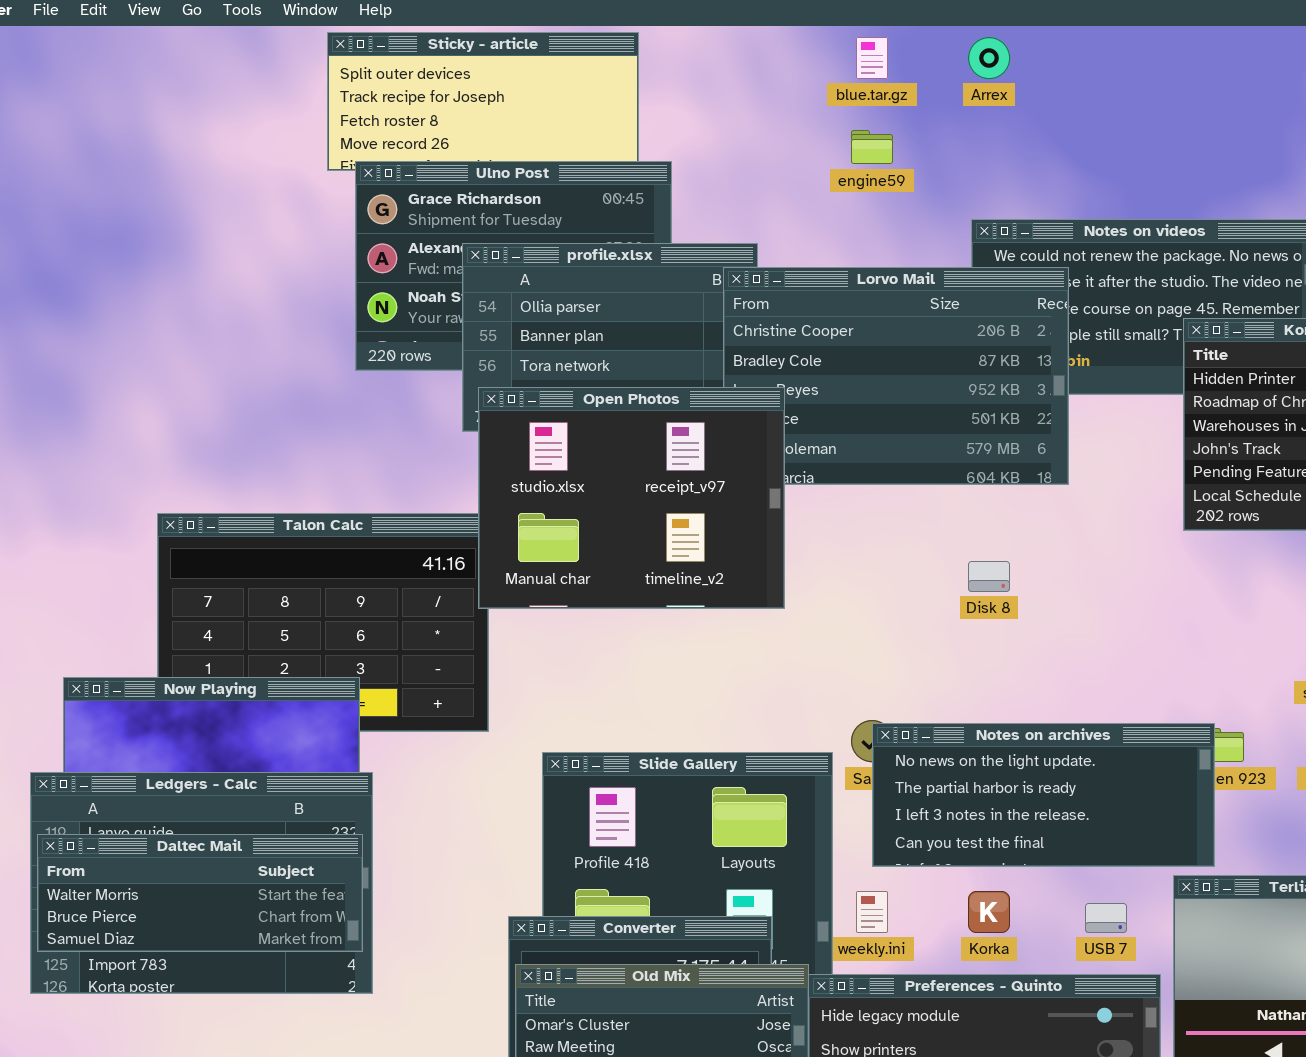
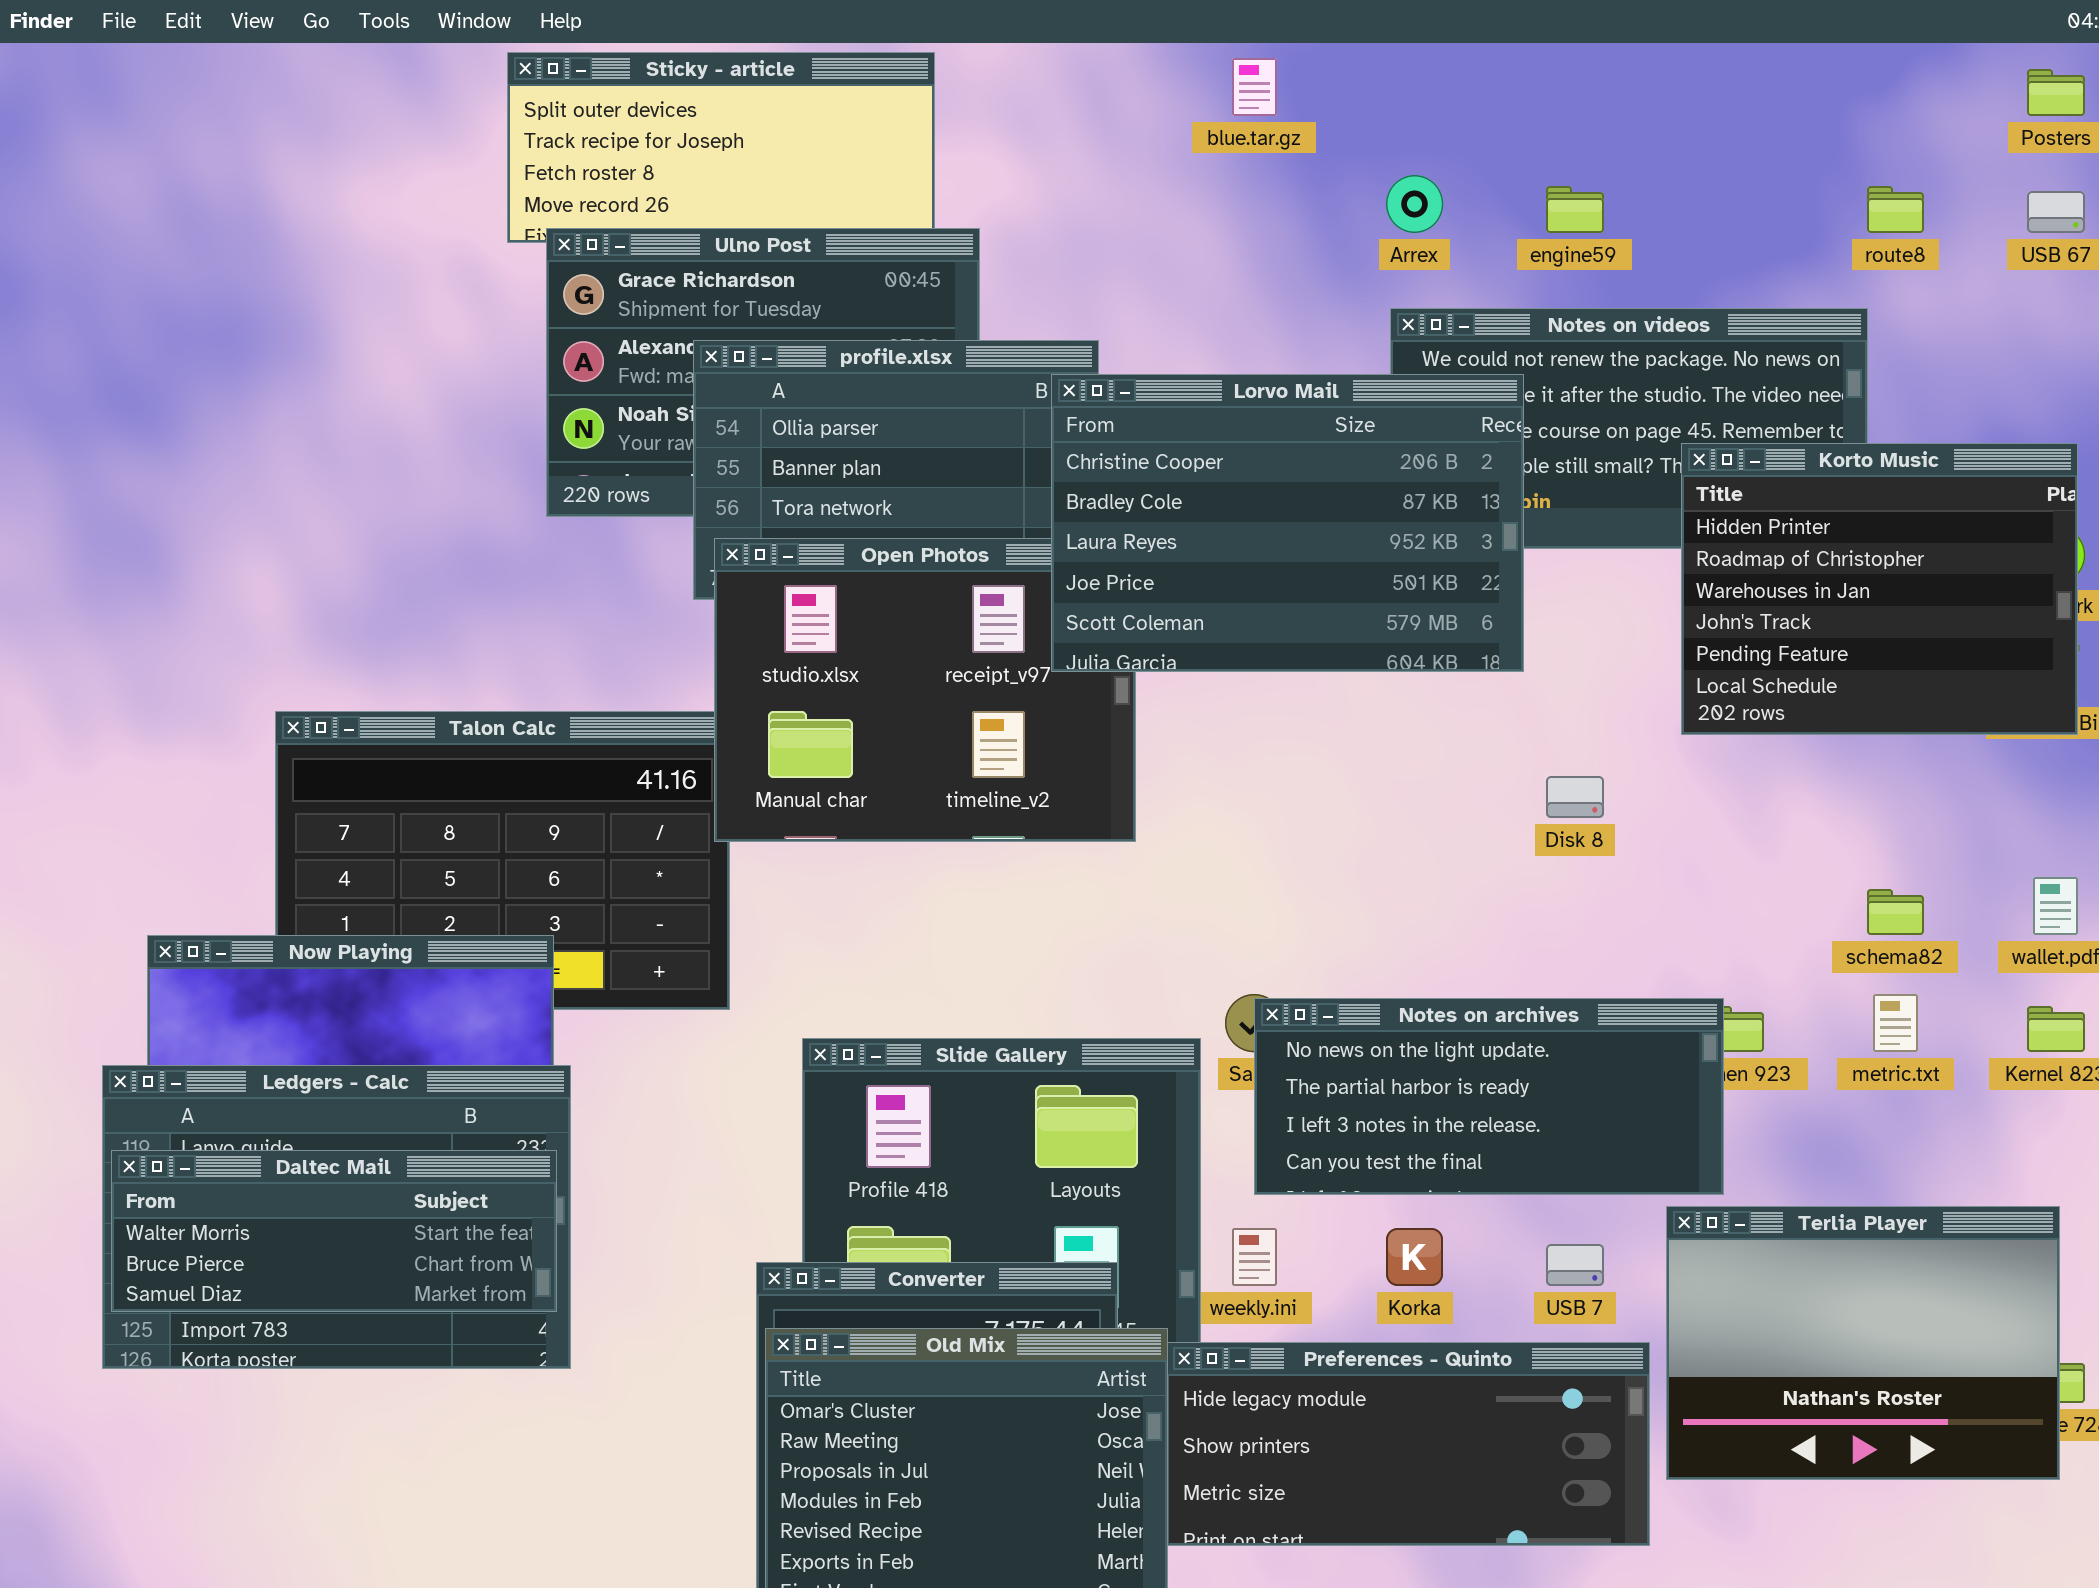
Arrex: [968,37,1010,79] -> [1386,175,1443,233], moved
engine59: [851,130,893,164] -> [1546,186,1604,233], moved
Lorvo Mail: [723,267,1069,485] -> [1051,374,1524,672], raised
Disk 8: [968,561,1010,592] -> [1546,776,1604,818], moved

